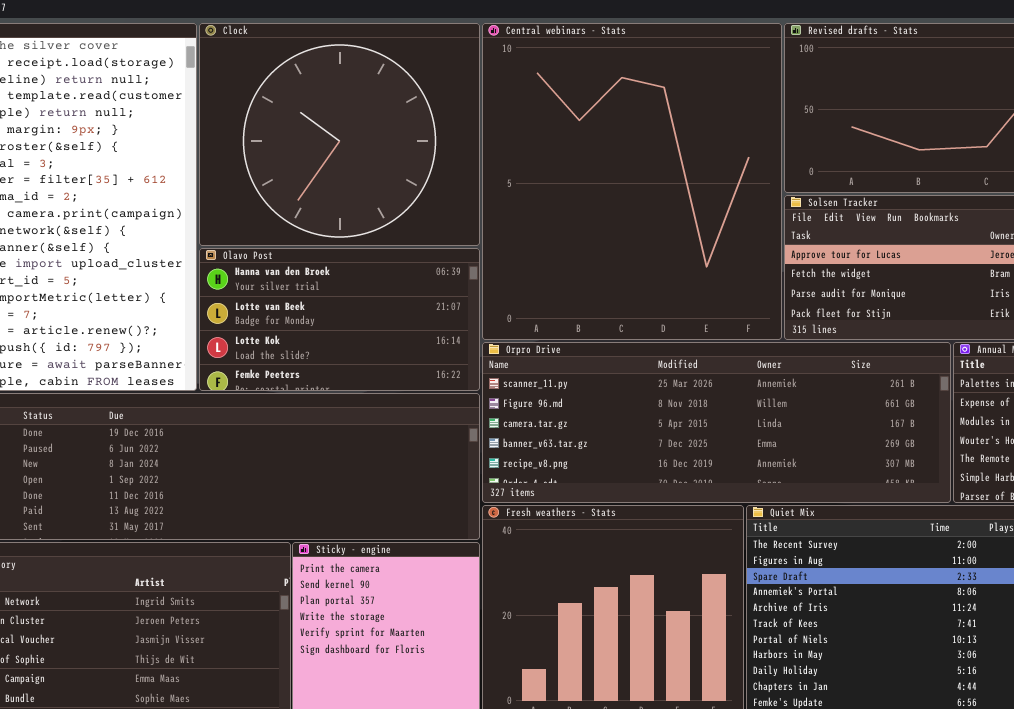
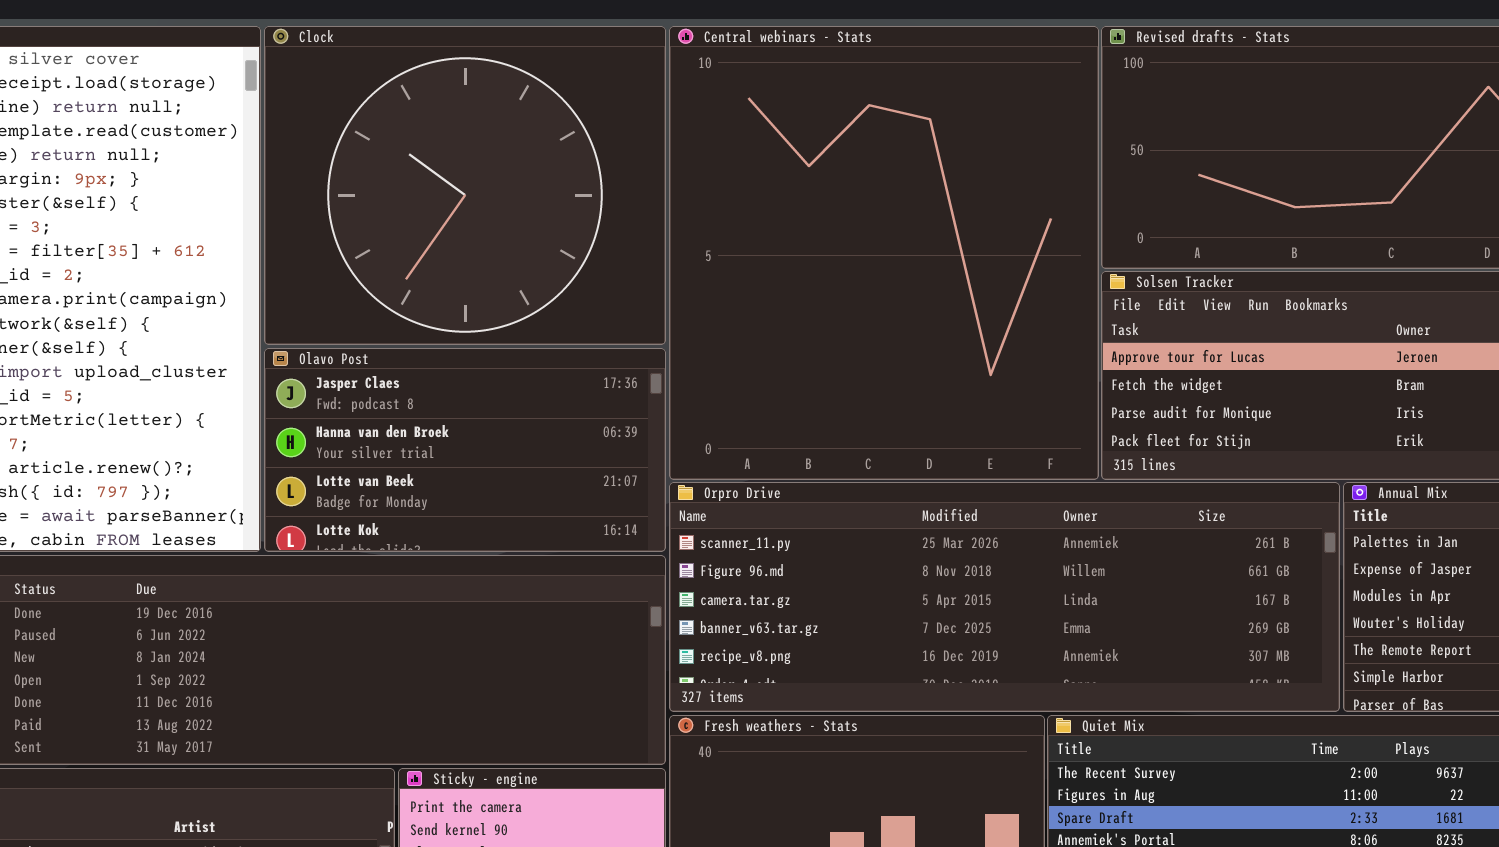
Olavo Post: [199,248,480,391] -> [264,348,666,552], scrolled up 1 row

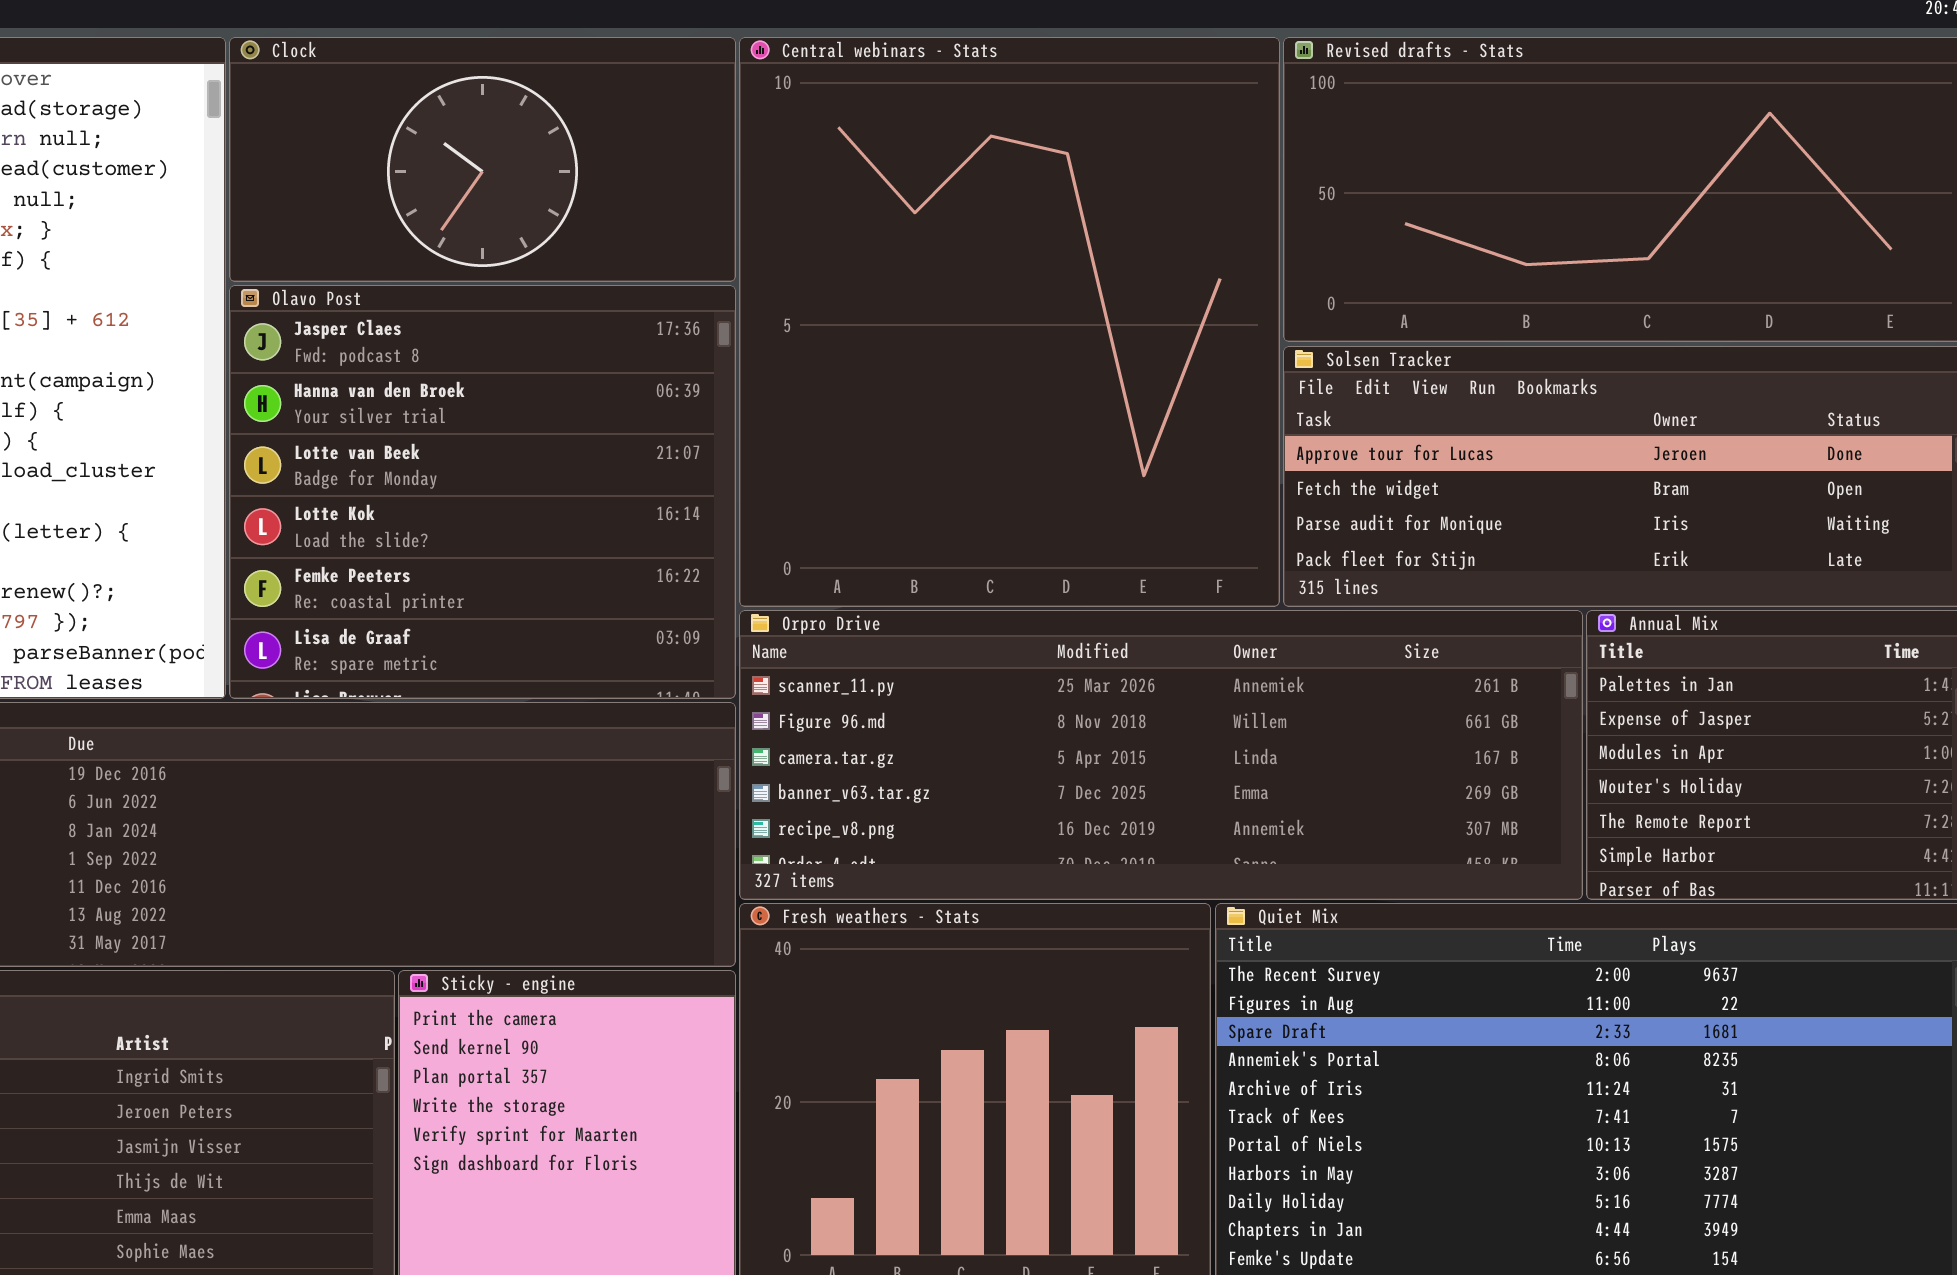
Clock: [264,26,666,345] -> [229,37,736,282], resized
Olavo Post: [264,348,666,552] -> [229,285,736,699], resized

